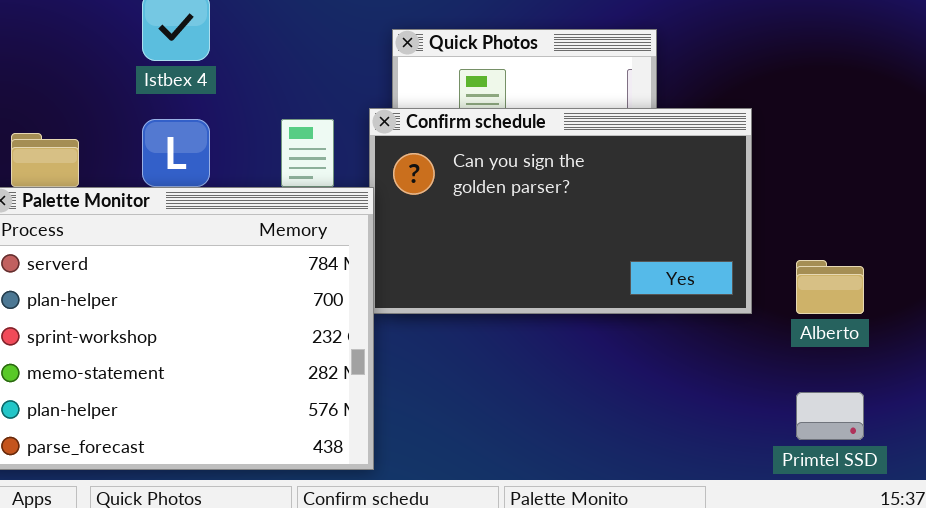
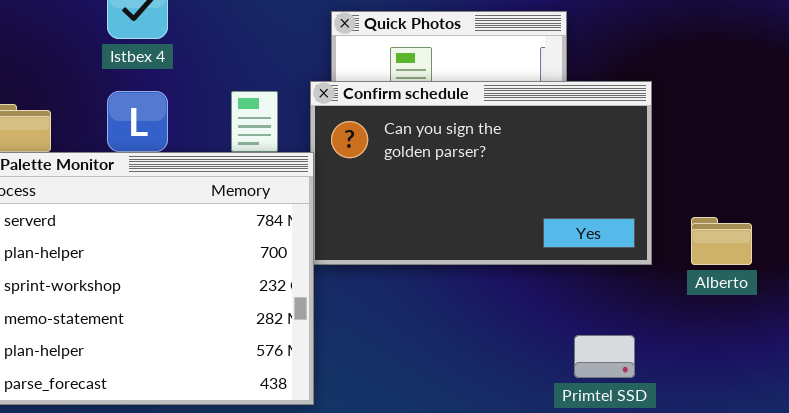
Primtel SSD: [796,392,864,440] -> [574,335,635,378], moved

